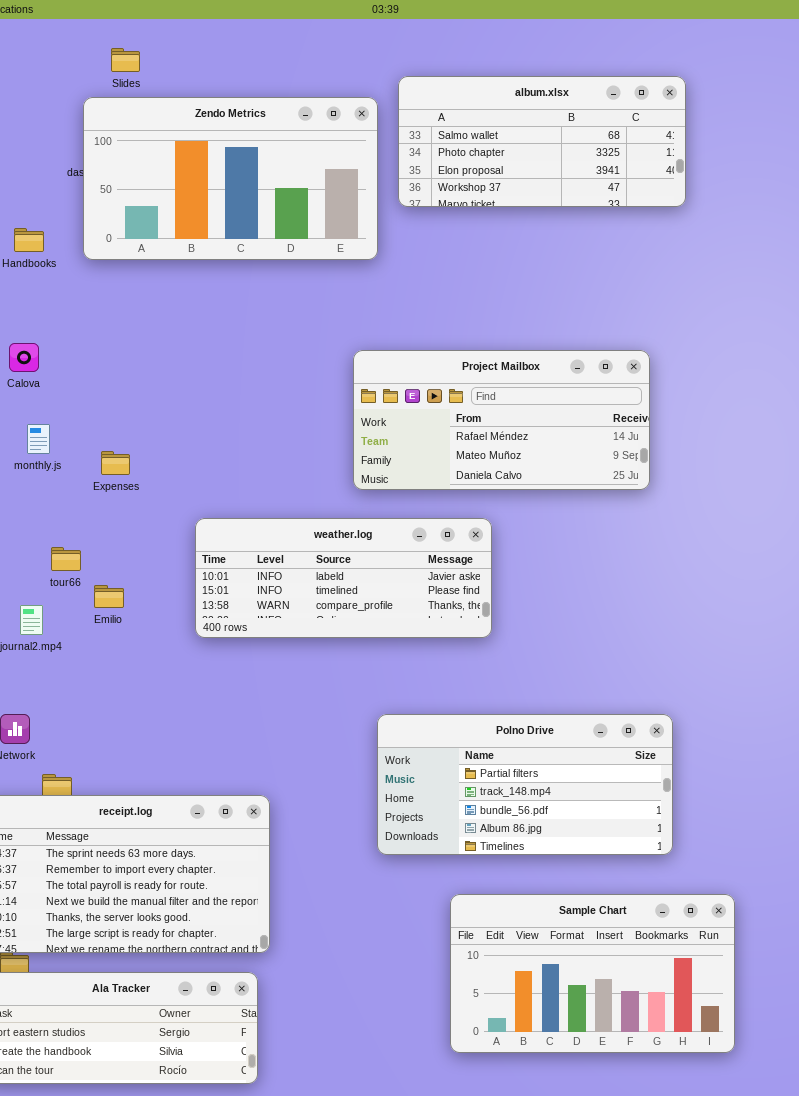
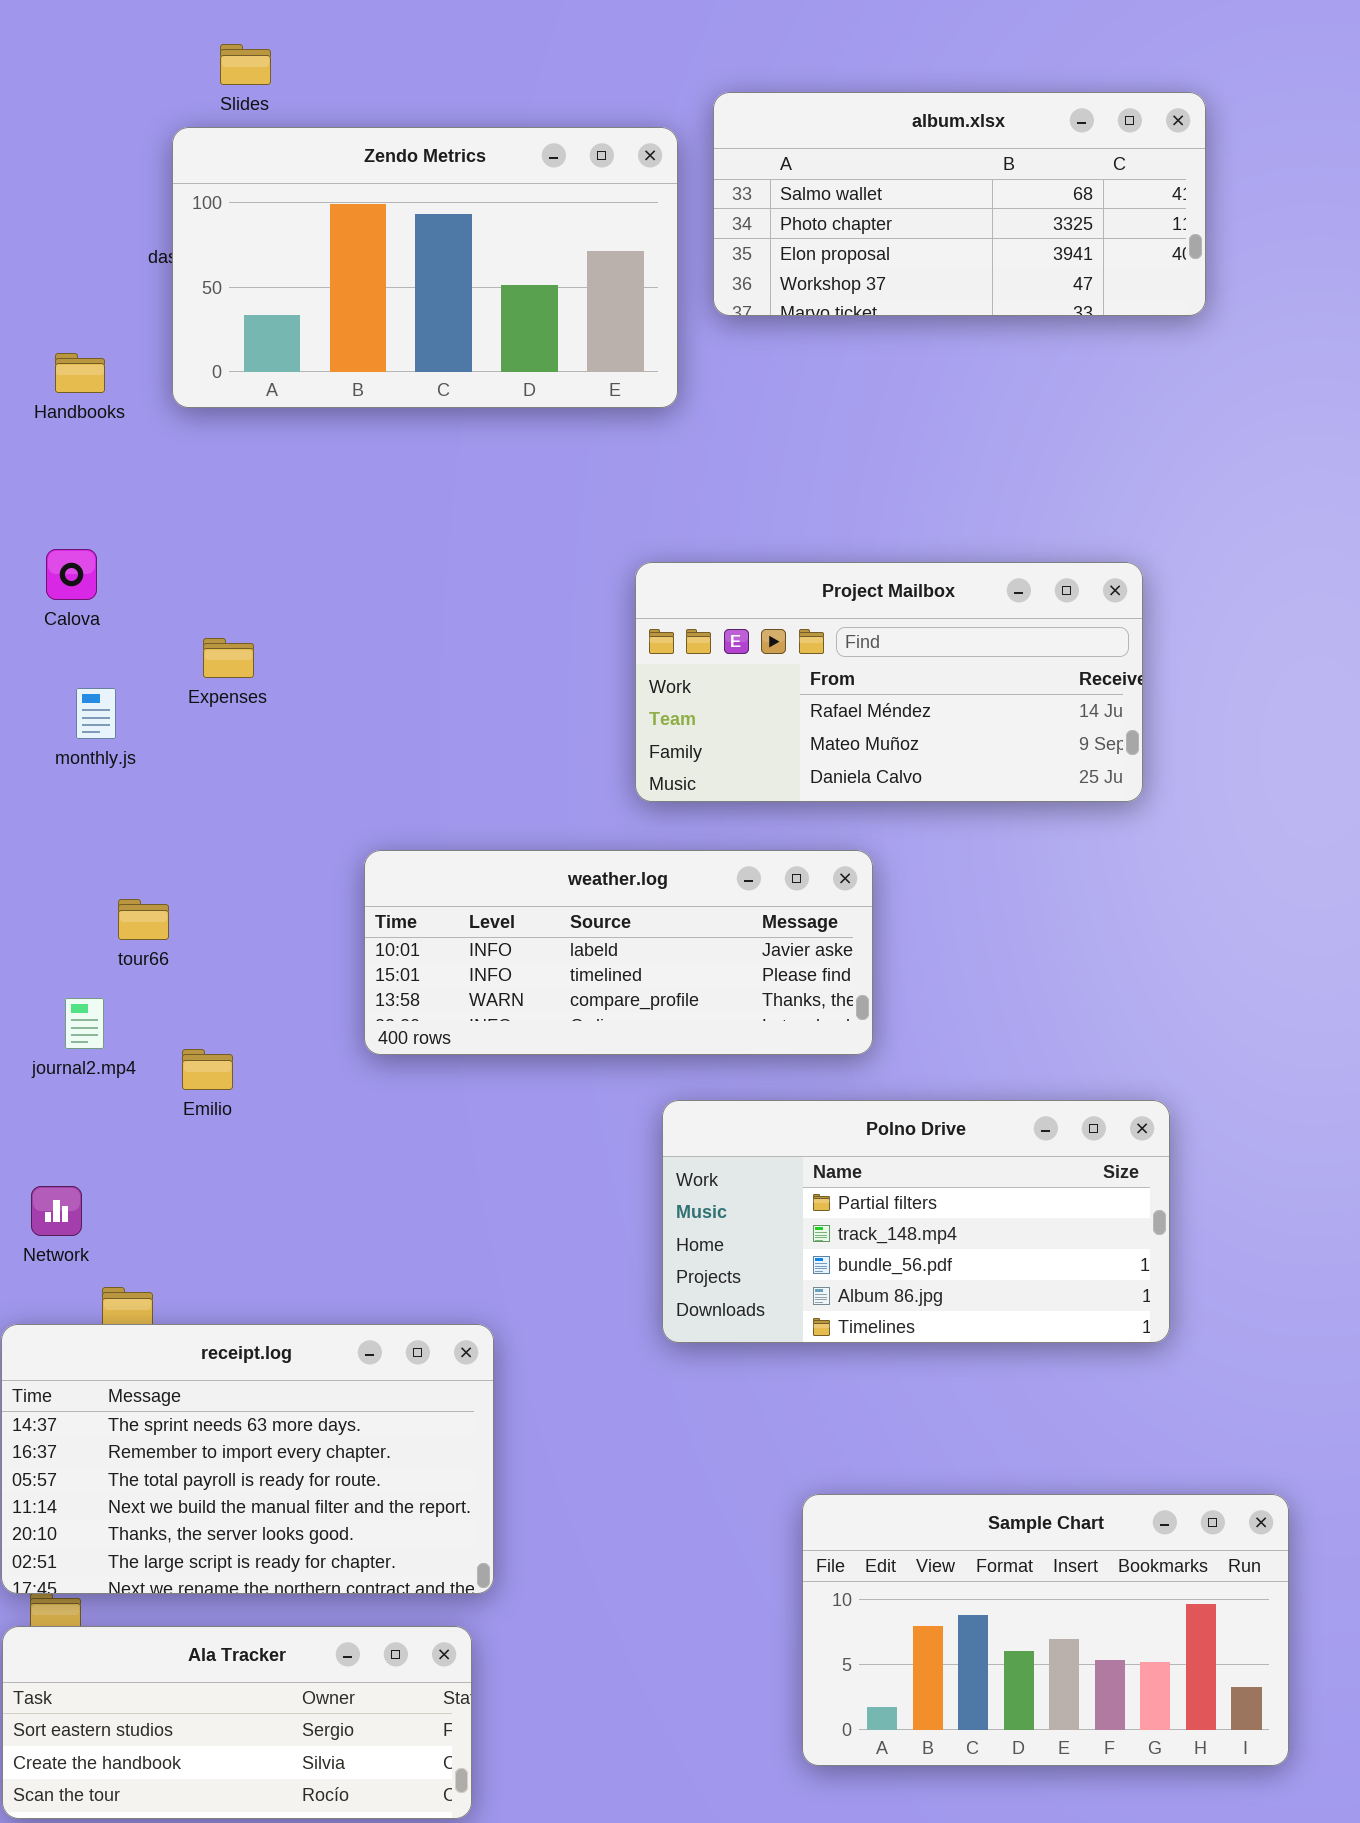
Expenses: [101,451,130,475] -> [203,638,254,678], moved
Emilio: [94,585,124,608] -> [182,1049,233,1090], moved
Polno Drive: [377,714,673,855] -> [662,1100,1170,1343], moved

